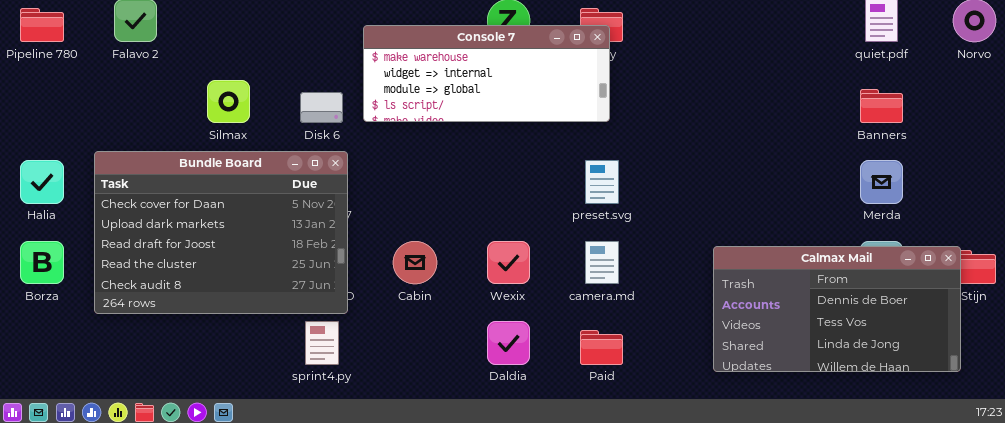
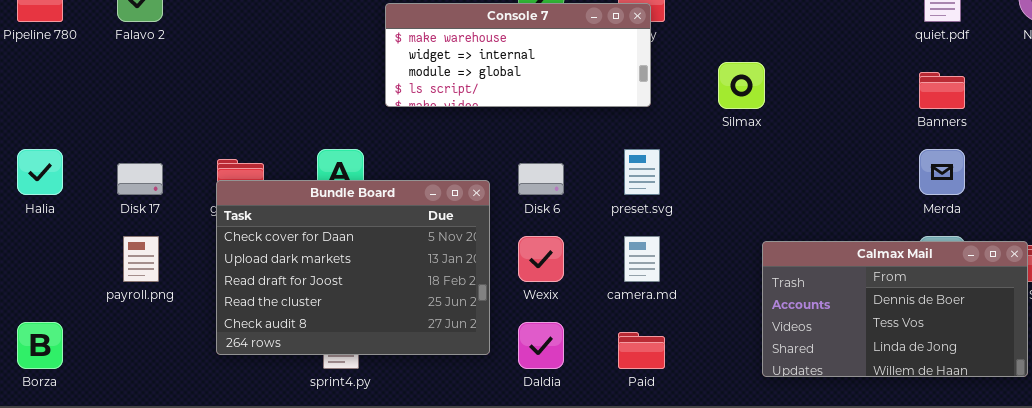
Silmax: [207,80,250,123] -> [718,62,765,109], moved
Disk 6: [300,92,343,123] -> [518,163,564,195], moved
Bundle Board: [94,151,348,314] -> [216,180,490,355], moved
Borza: [20,241,64,284] -> [17,322,63,369], moved

